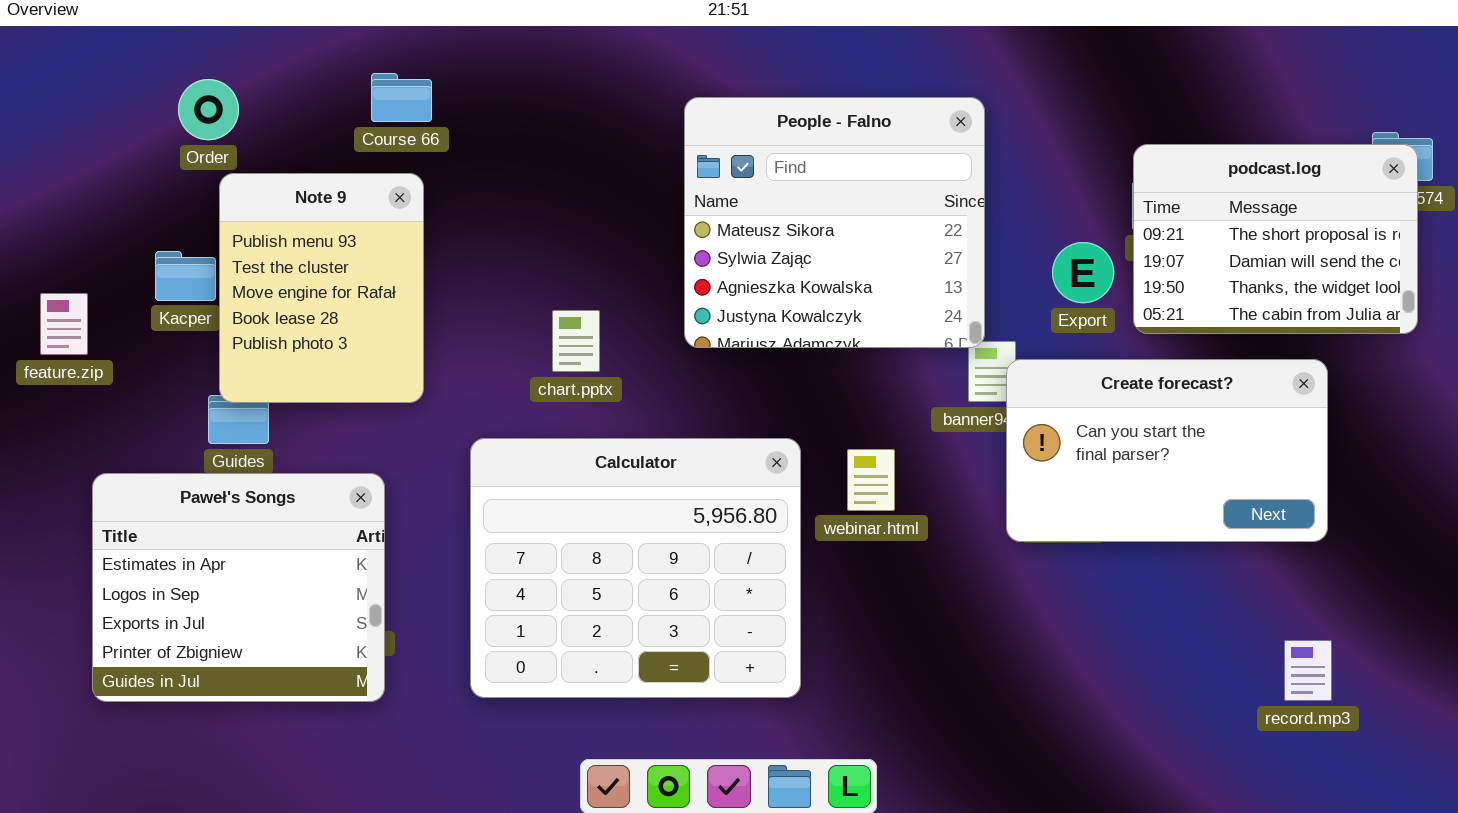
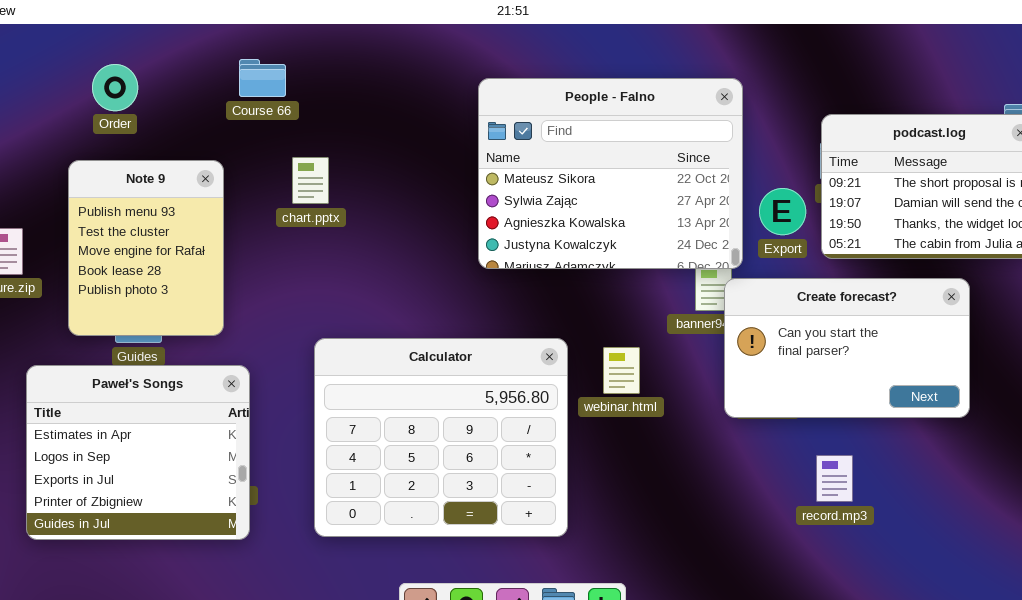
People - Falno: [684,97,985,348] -> [478,78,743,269], resized
Note 9: [219,173,424,403] -> [68,160,224,336], moved
chart.pptx: [552,310,600,372] -> [292,157,329,204], moved
record.mp3: [1284,640,1332,701] -> [816,455,853,502], moved

